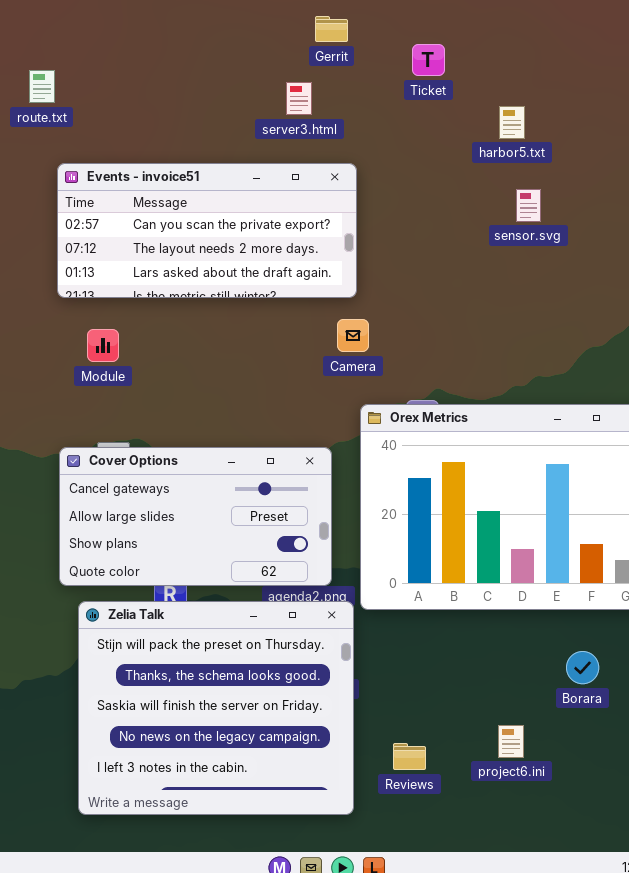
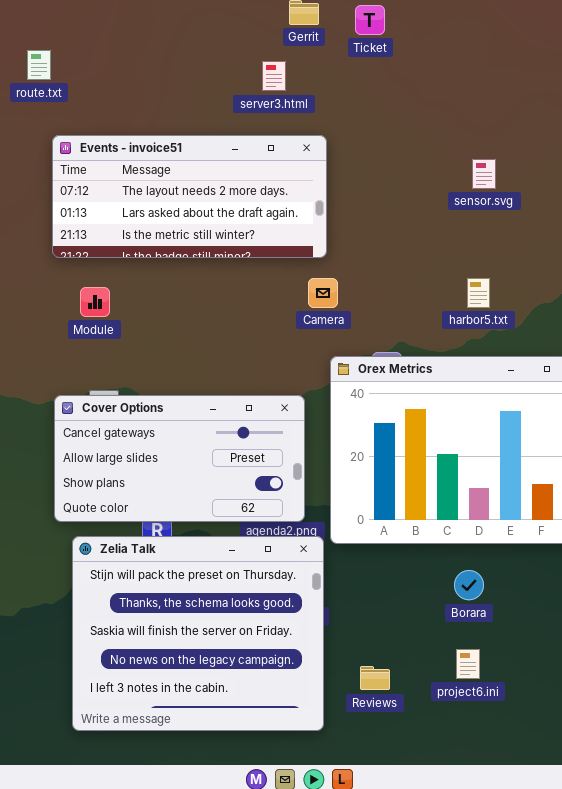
Ticket: [412,44,445,76] -> [355,5,385,35], moved
harbor5.txt: [499,106,525,139] -> [467,278,490,308], moved
Events - invoice51: [57,163,357,298] -> [52,135,327,258], scrolled down 1 row
Borara: [566,651,599,684] -> [454,570,484,600], moved

